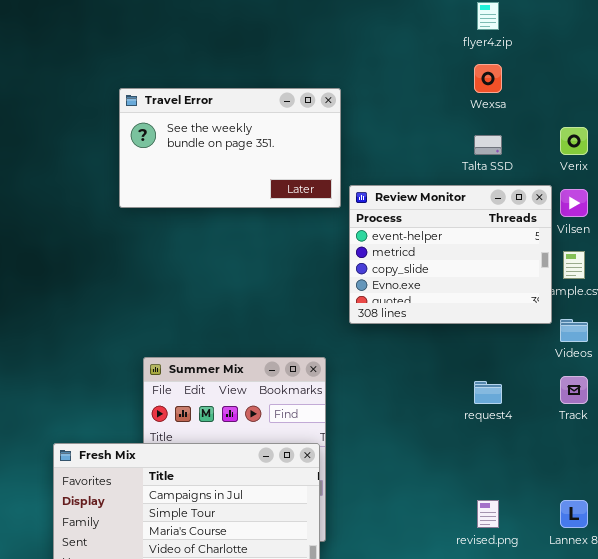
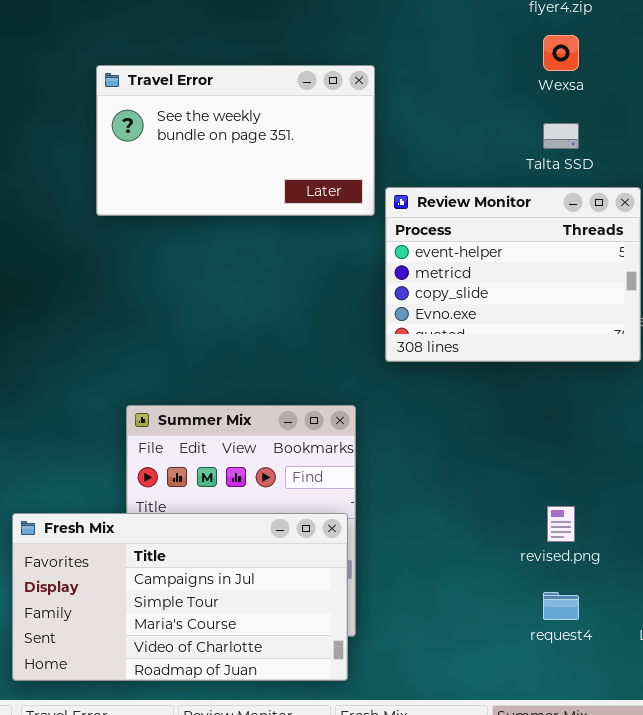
request4: [474,381,502,404] -> [543,592,579,620], moved
revised.png: [477,500,499,528] -> [547,506,575,542], moved

